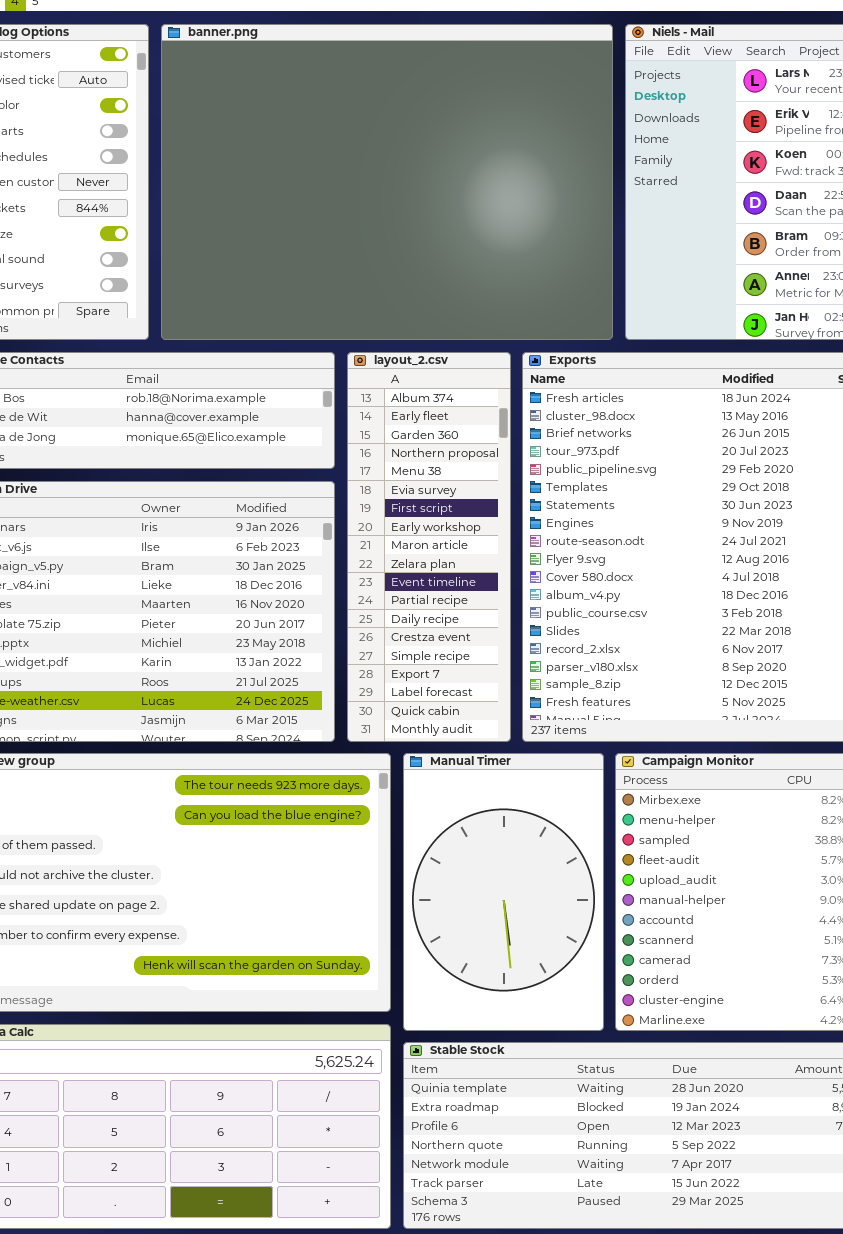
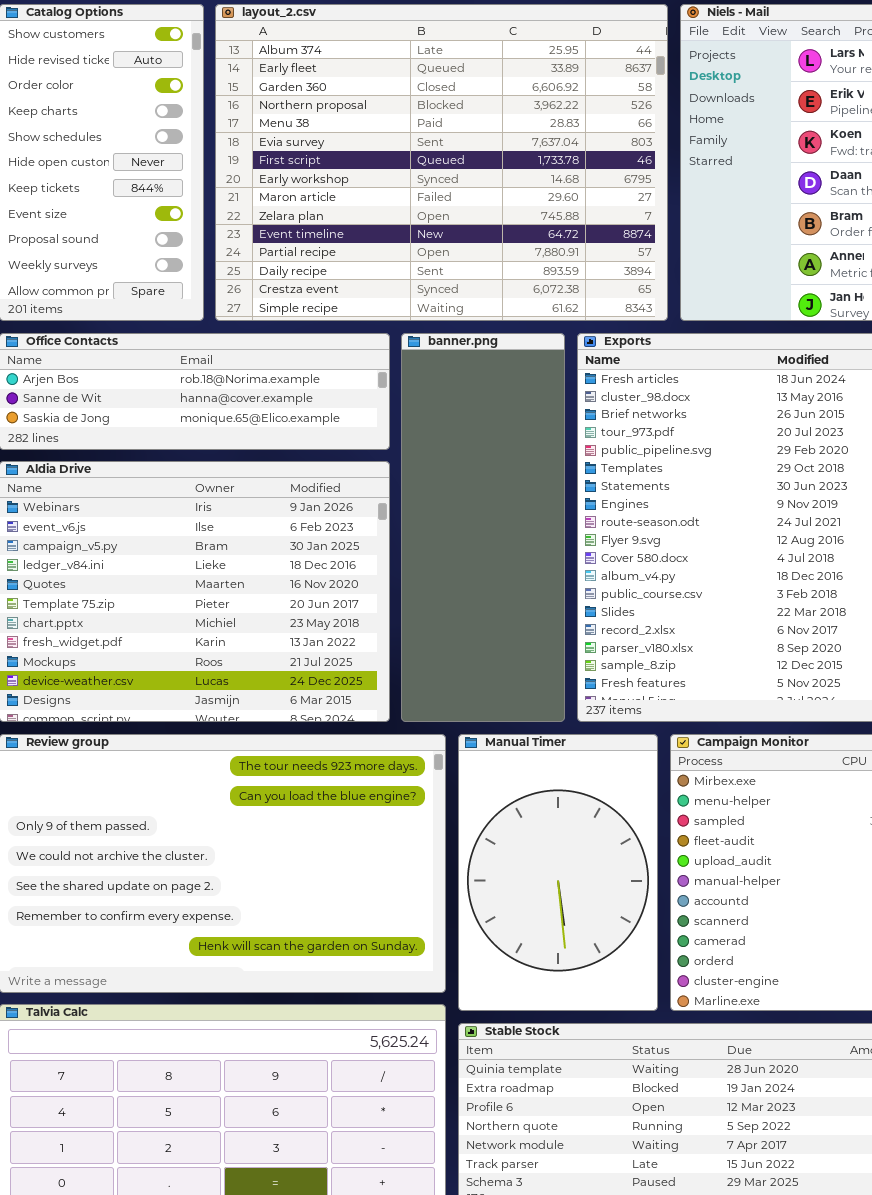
banner.png: [161,24,613,340] -> [401,333,565,722], moved, resized
layout_2.csv: [347,352,511,742] -> [215,4,668,321], moved, resized

